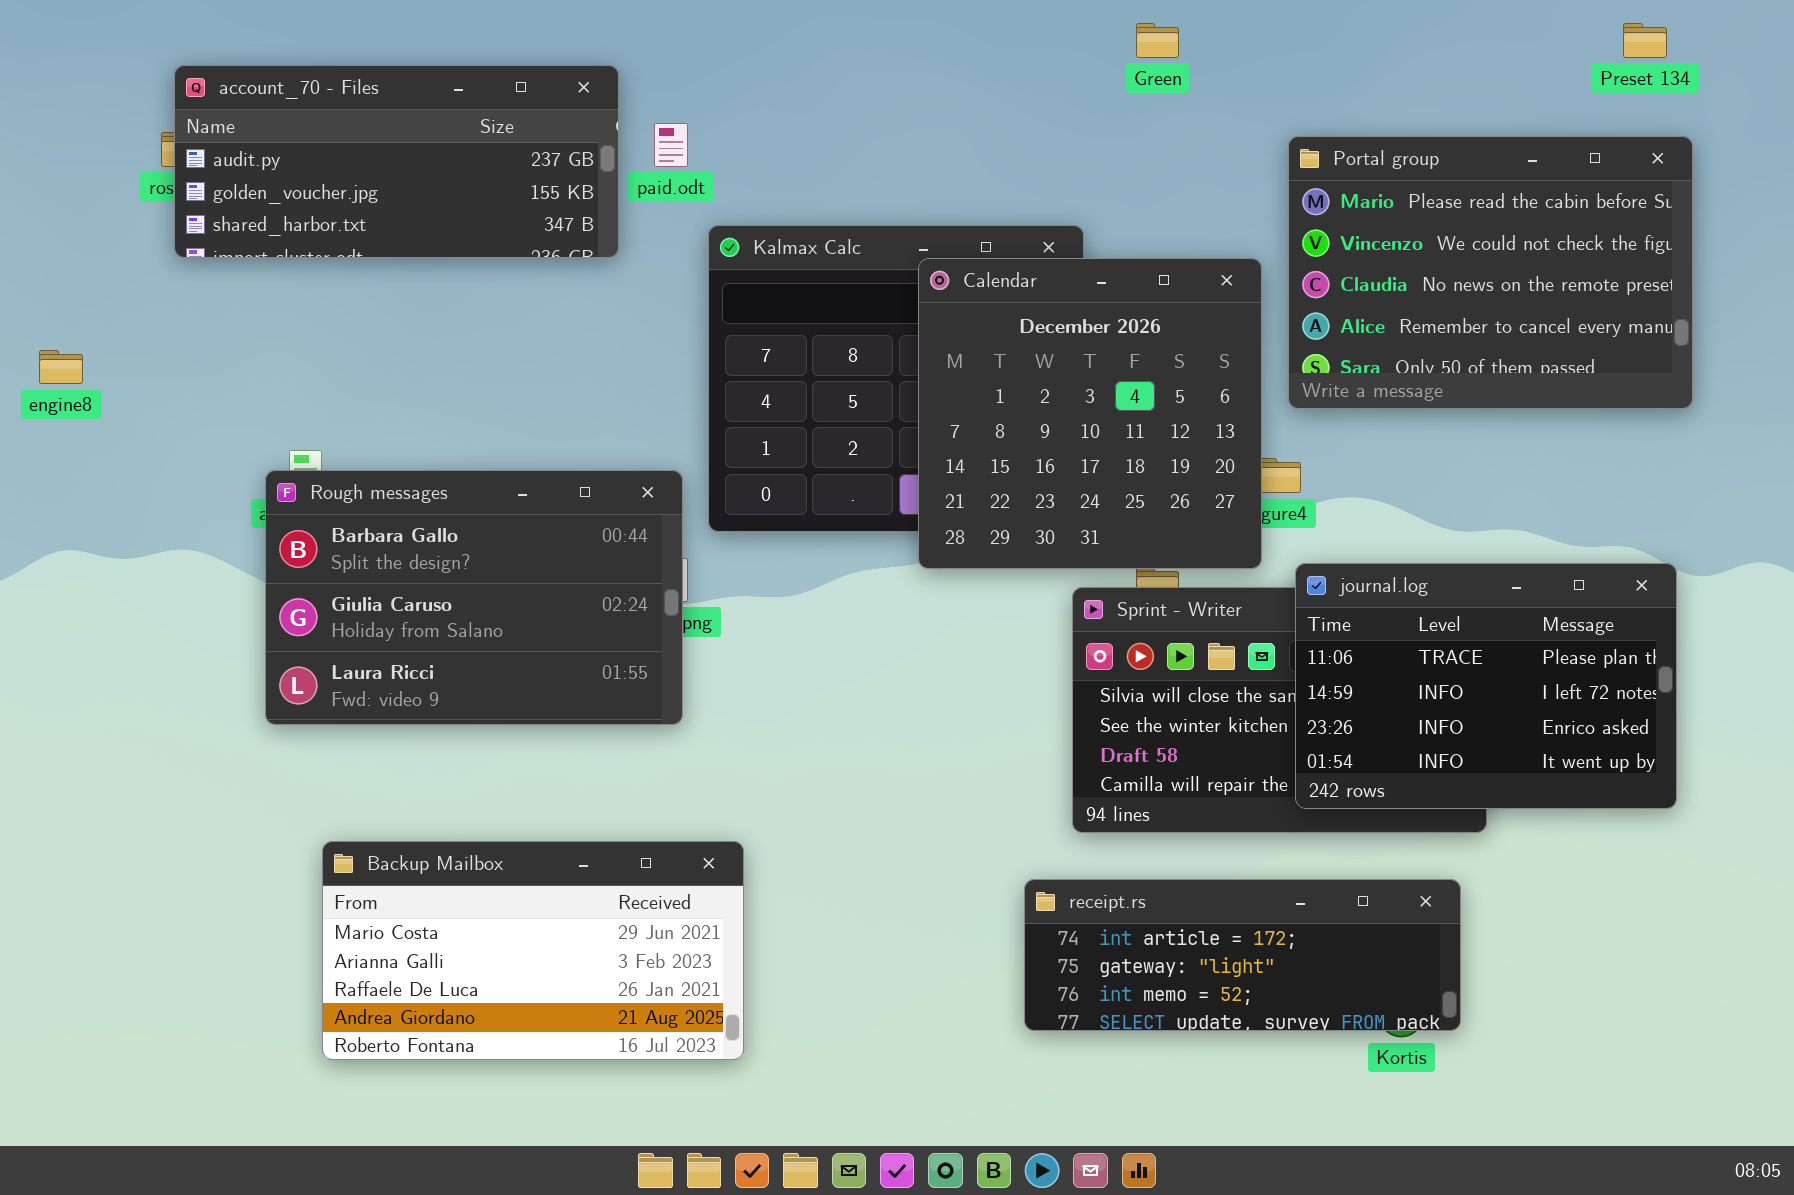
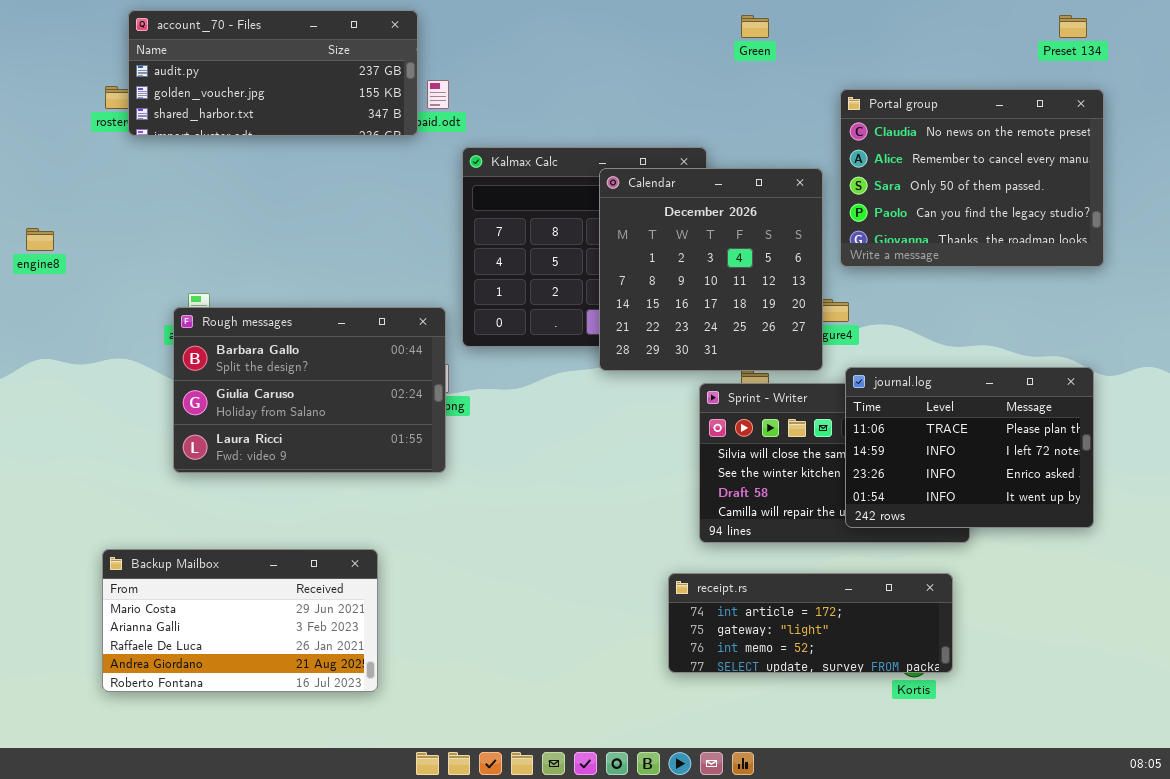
account_70 - Files: [174,65,619,258] -> [128,10,418,136], moved
Portal group: [1288,136,1693,409] -> [840,89,1104,267], scrolled down 2 rows
Backup Mailbox: [322,841,744,1060] -> [102,549,378,692], moved

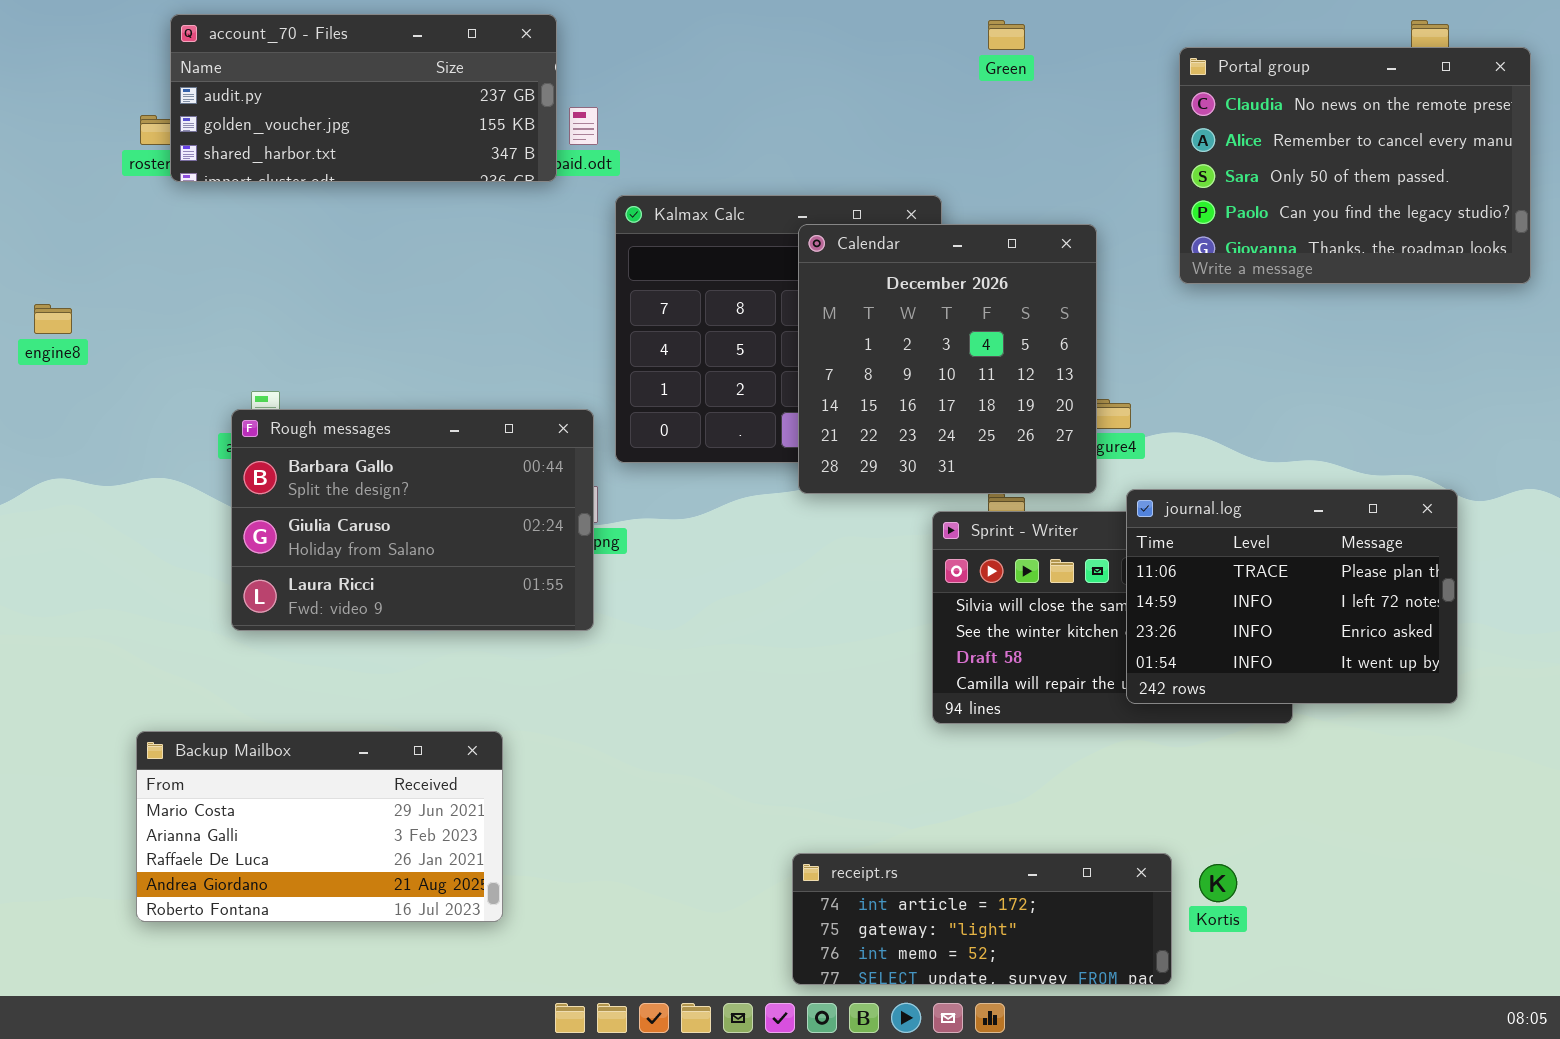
Portal group: [840,89,1104,267] -> [1179,47,1531,284], moved
receipt.rs: [668,573,953,673] -> [792,853,1172,985], moved

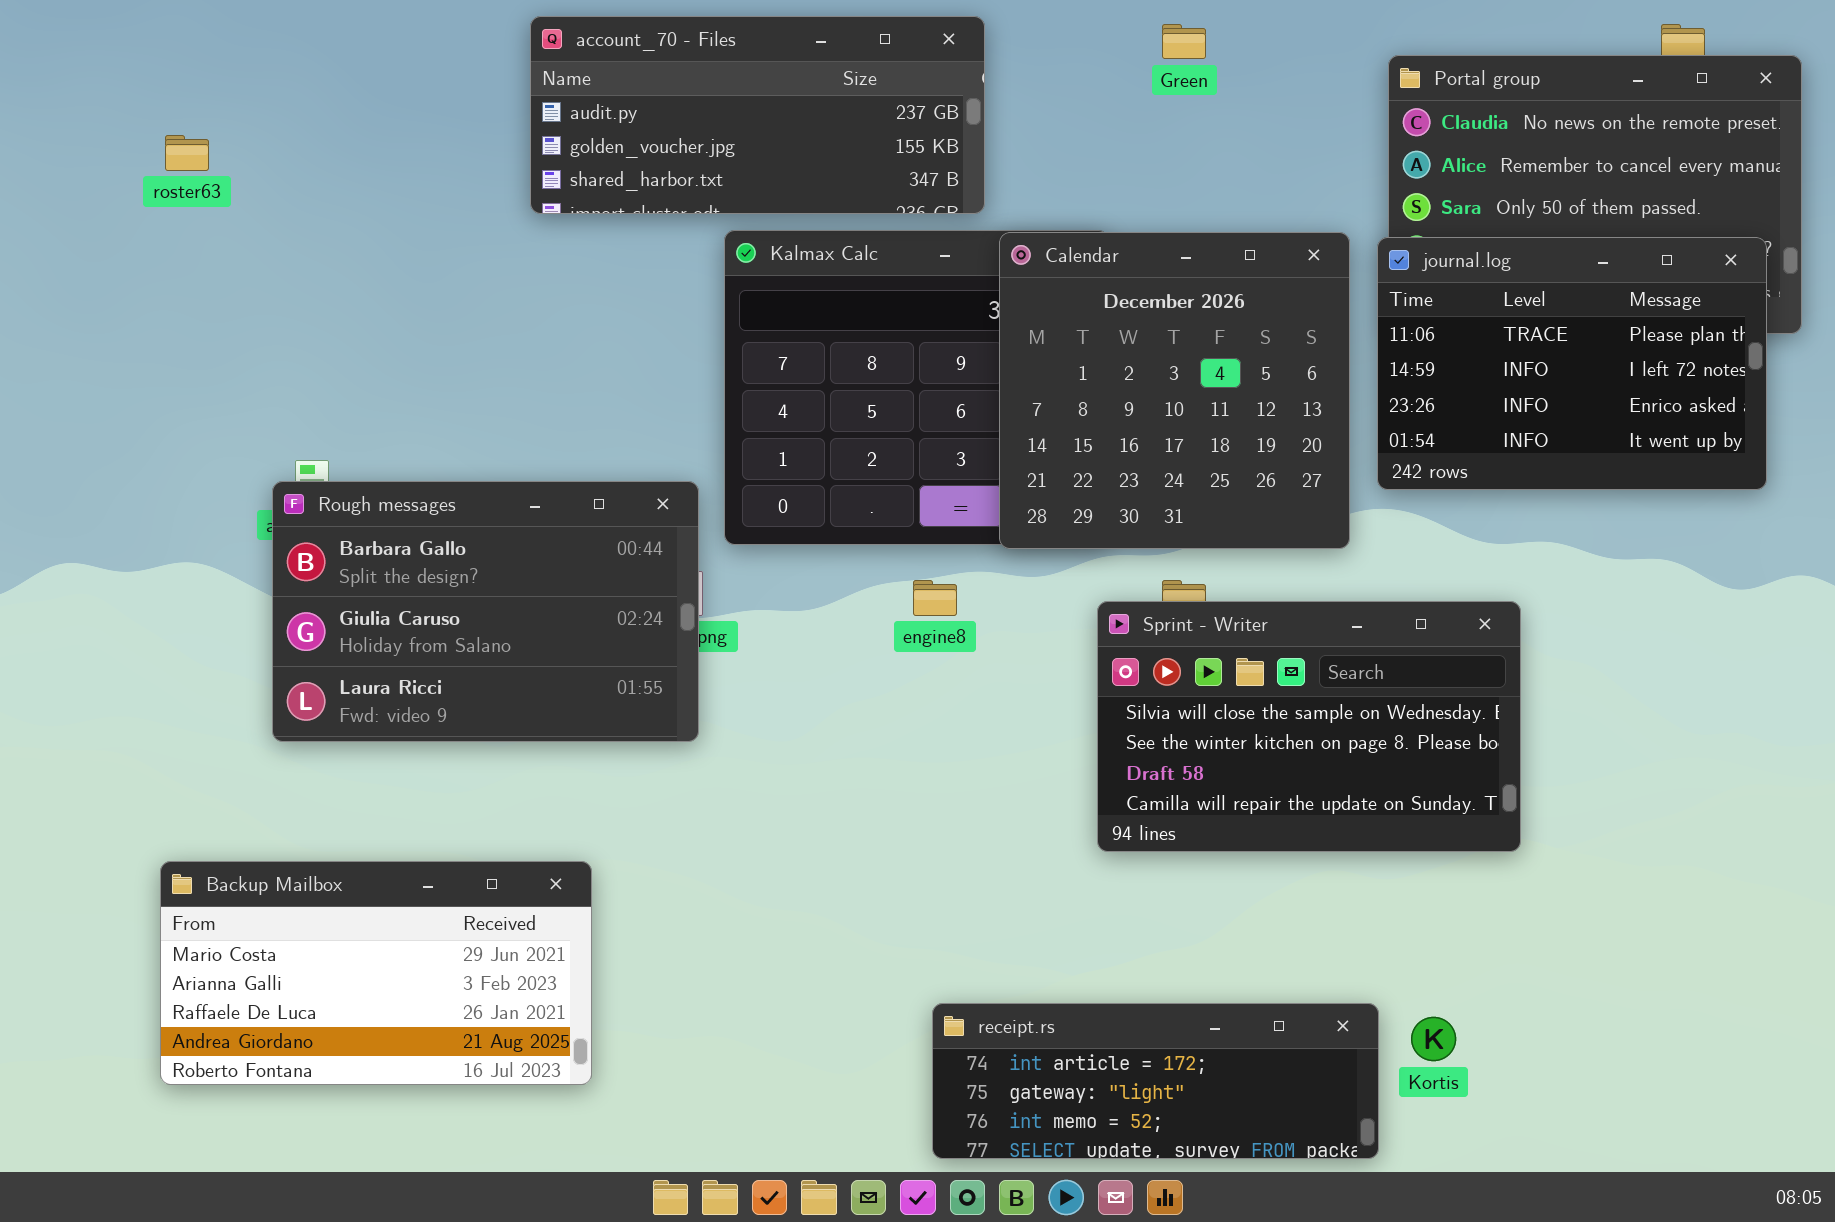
account_70 - Files: [170,14,557,182] -> [530,16,985,214], moved
Calendar: [798,224,1097,494] -> [999,232,1350,549], moved
engine8: [34,304,72,334] -> [913,580,957,616], moved
journal.log: [1126,489,1458,704] -> [1377,237,1767,490], moved

